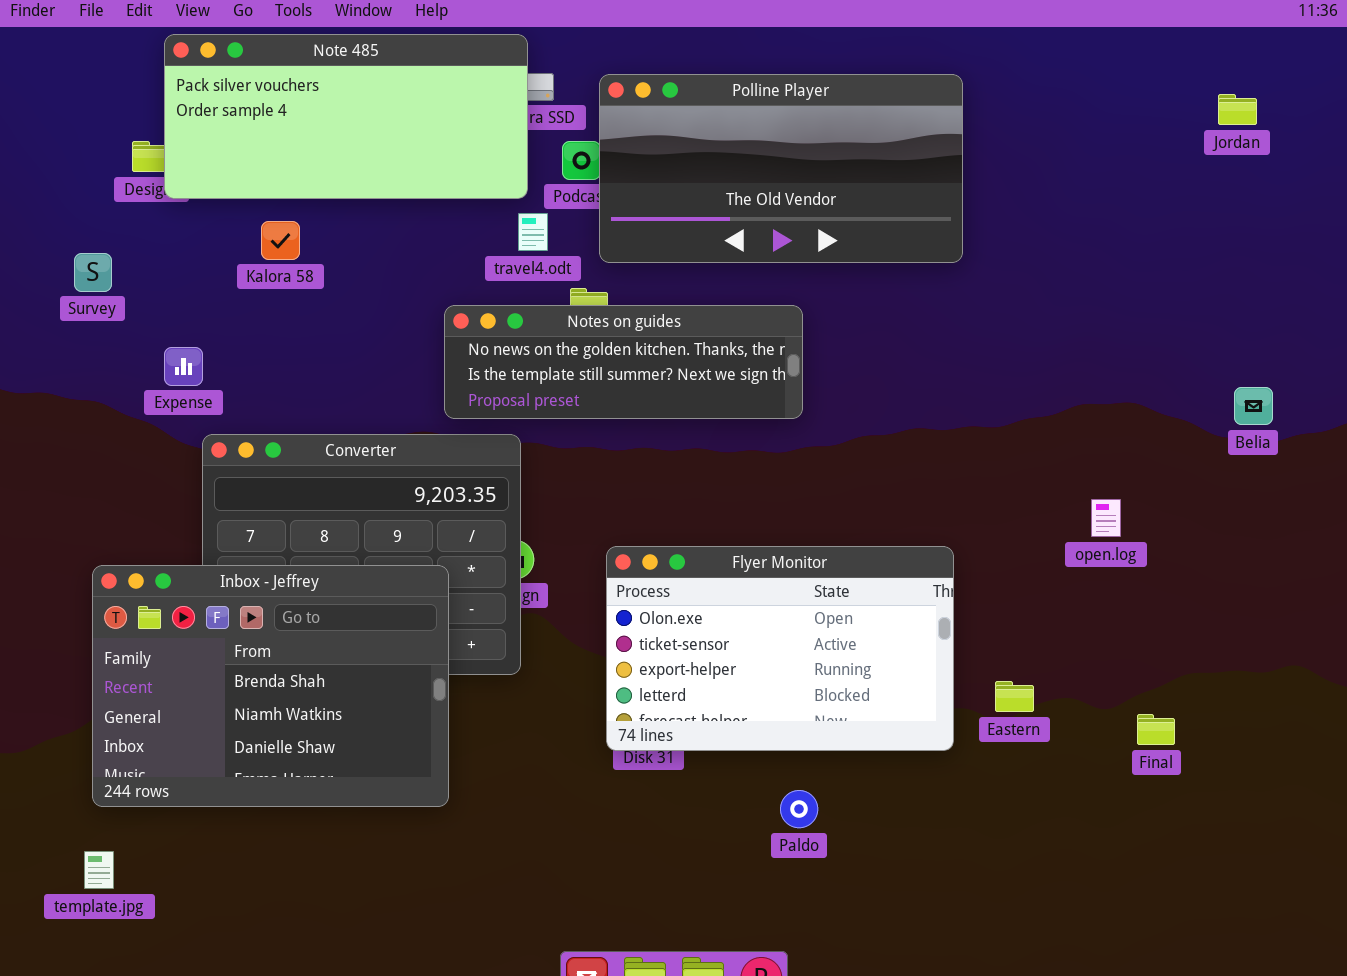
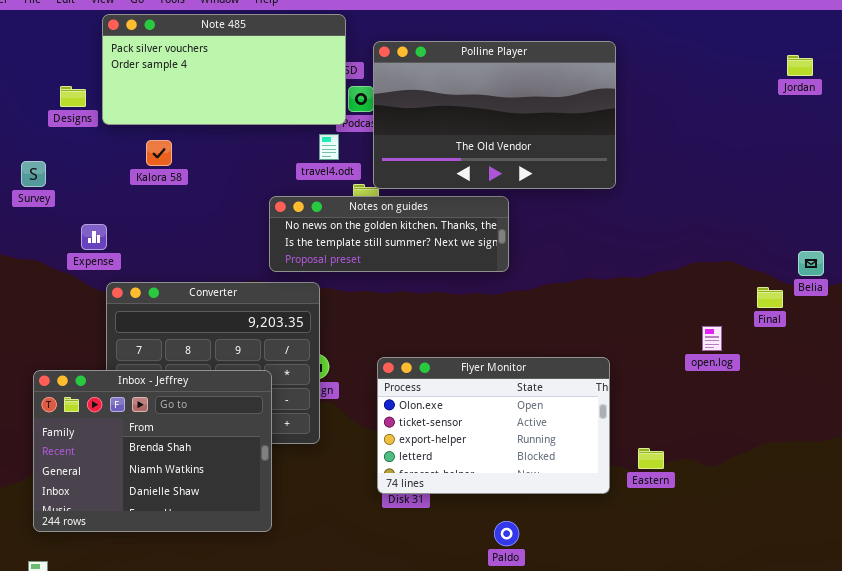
Note 485: [164,34,528,199] -> [102,14,346,125], moved
Polline Player: [599,74,963,263] -> [373,41,616,189], resized
Final: [1137,714,1175,745] -> [757,287,783,308], moved

